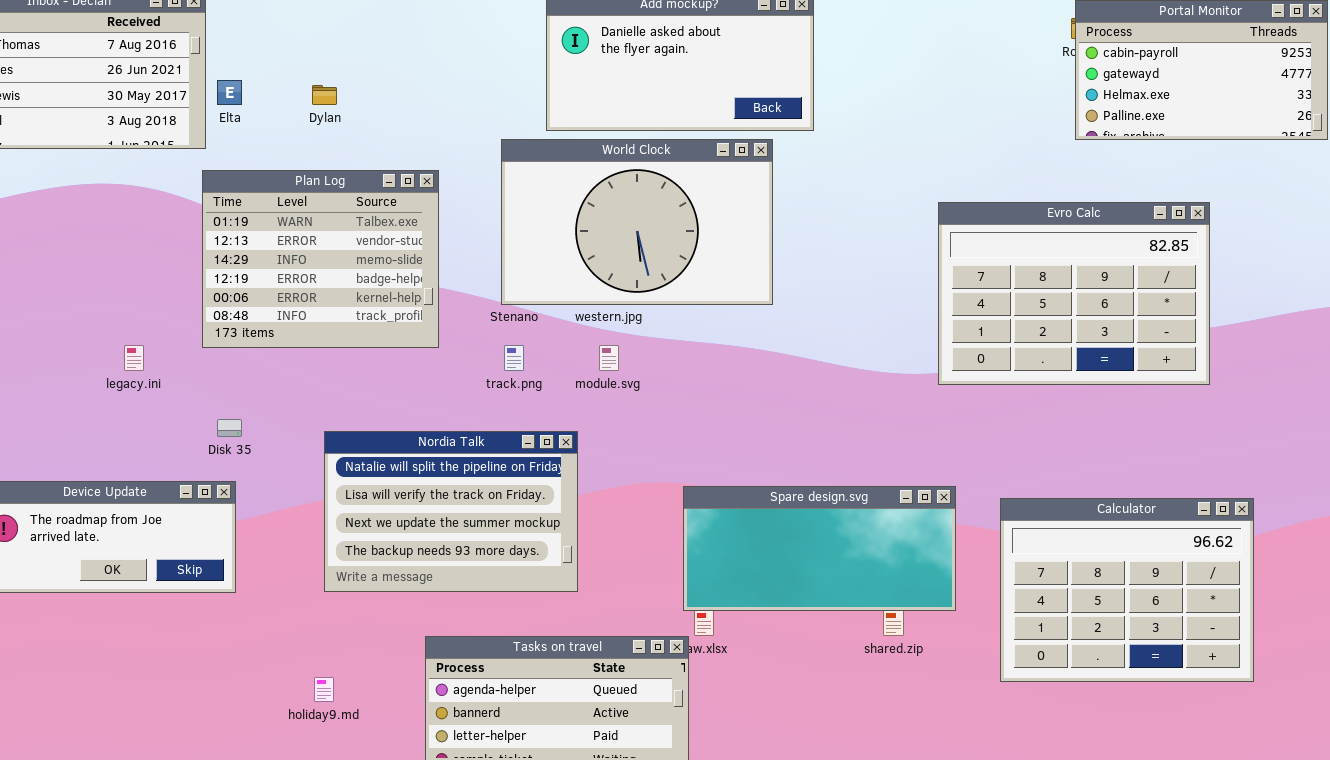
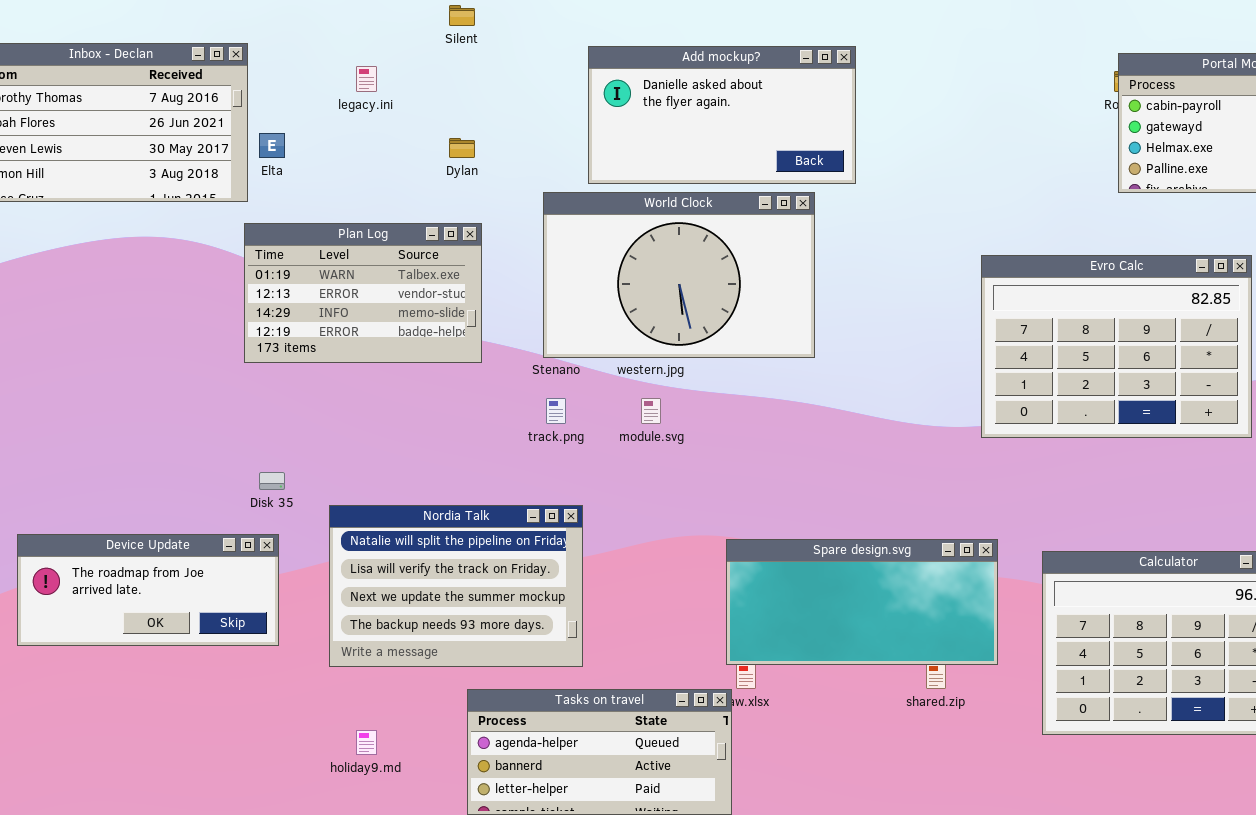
Dylan: [312,85,337,105] -> [449,138,475,158], moved
Plan Log: [202,170,439,348] -> [244,223,482,363], resized
legacy.ini: [124,345,144,371] -> [356,66,377,92], moved
Nordia Talk: [324,431,578,592] -> [329,505,583,667], moved

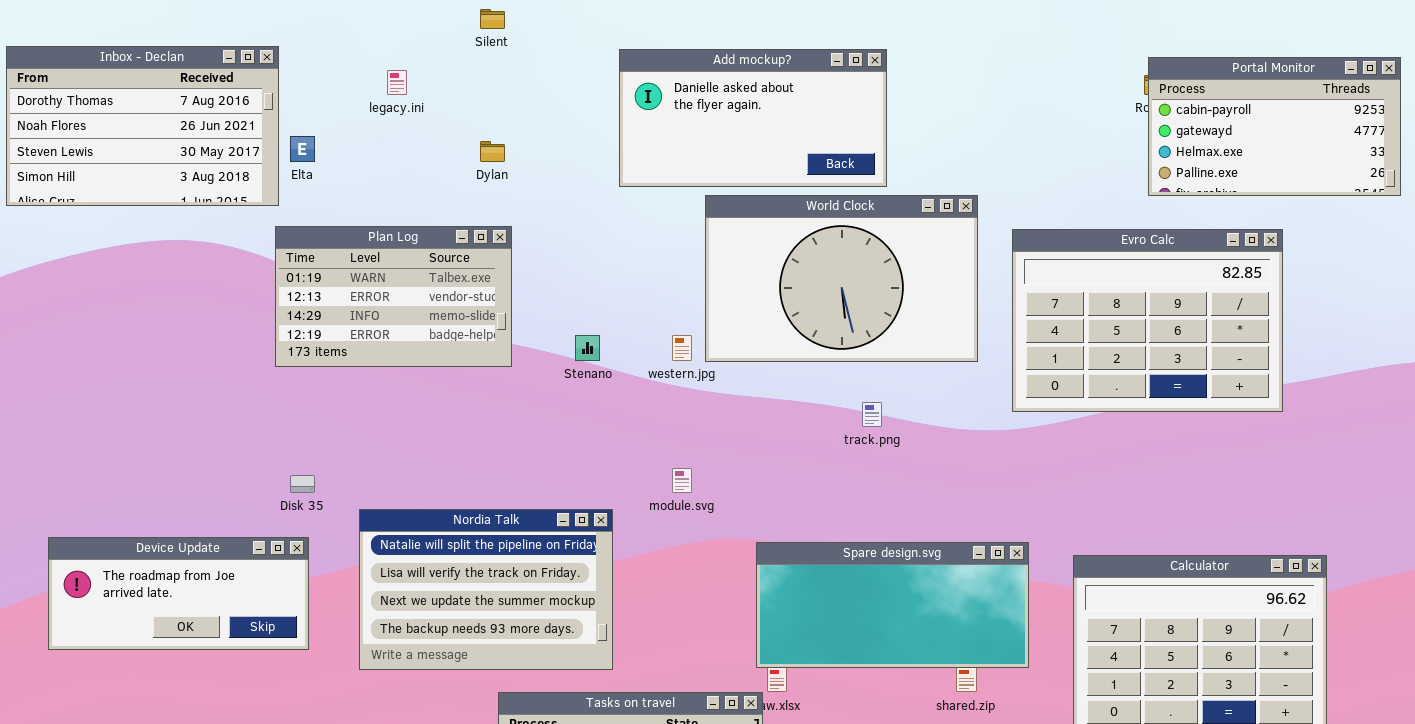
World Clock: [543,192,815,358] -> [705,195,978,362], moved
Evro Calc: [981,255,1252,438] -> [1012,229,1283,412], moved
track.png: [546,398,566,424] -> [862,402,882,427], moved
module.svg: [641,398,661,424] -> [672,468,692,493], moved

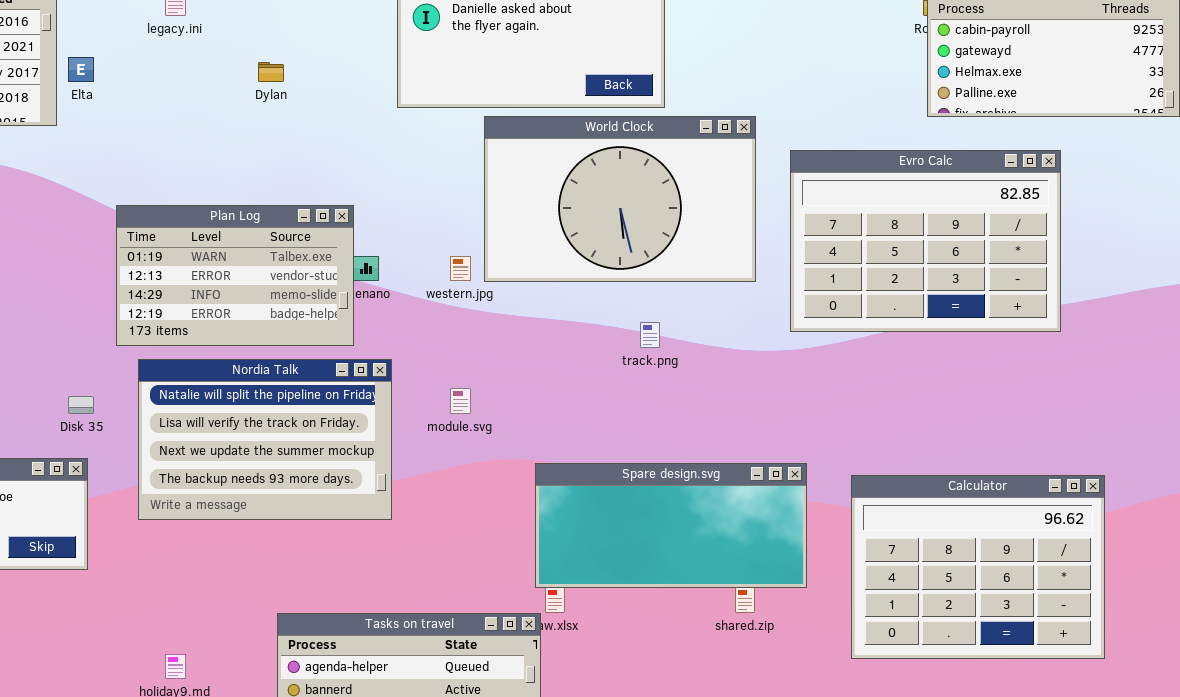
Plan Log: [275,226,512,367] -> [116,205,354,346], moved
Nordia Talk: [359,509,613,670] -> [138,359,392,520], moved

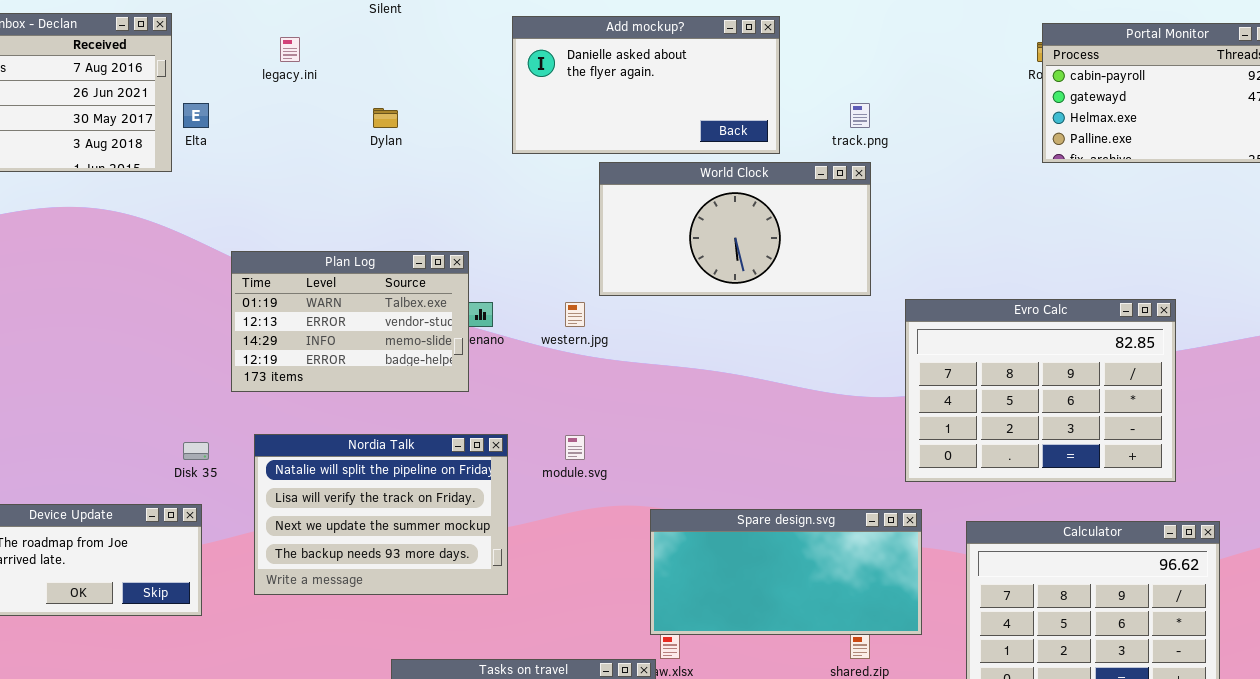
World Clock: [484,116,756,282] -> [599,162,871,296], resized
Evro Calc: [790,150,1061,332] -> [905,299,1176,482], moved
track.png: [640,322,660,348] -> [850,103,870,128], moved
Nordia Talk: [138,359,392,520] -> [254,434,508,595], moved

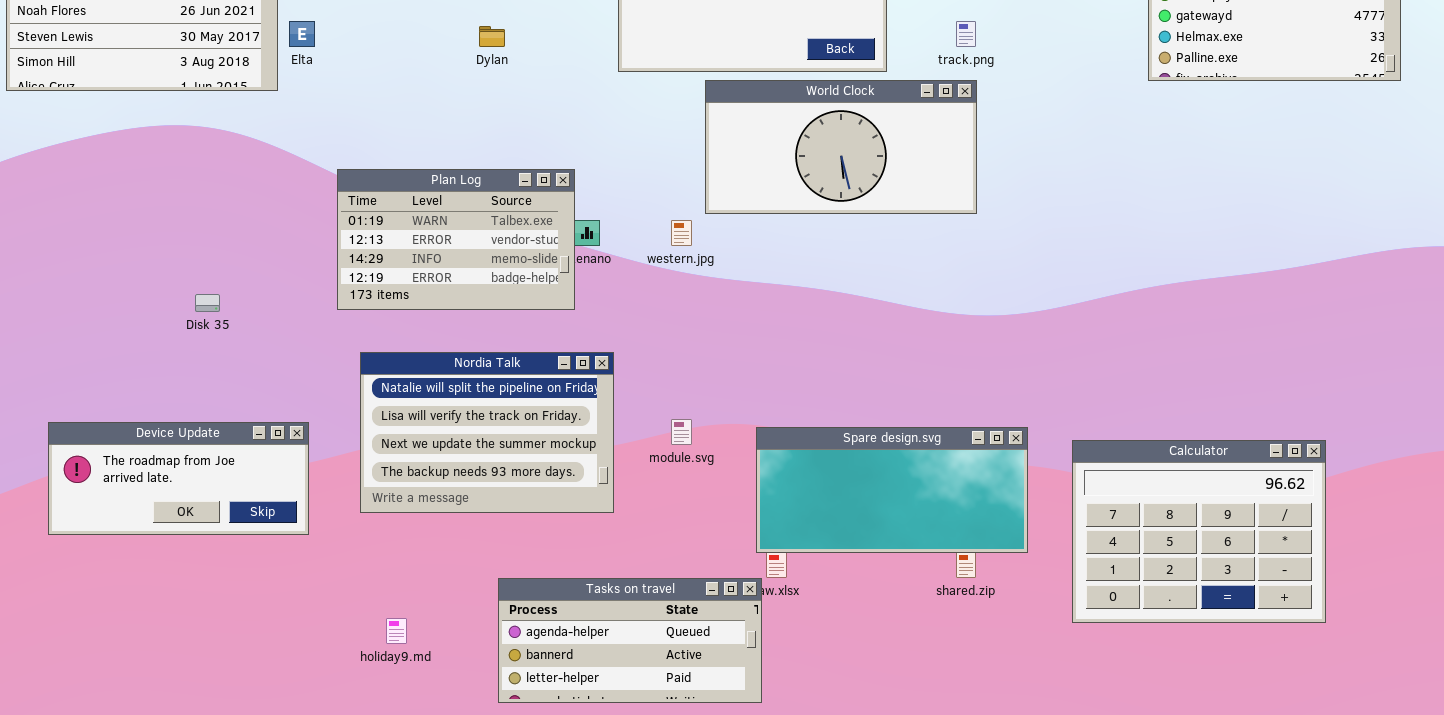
Evro Calc: [905,299,1176,482] -> none, closed
module.svg: [565,435,585,460] -> [671,419,692,445], moved
Disk 35: [183,442,209,460] -> [195,294,220,312], moved

